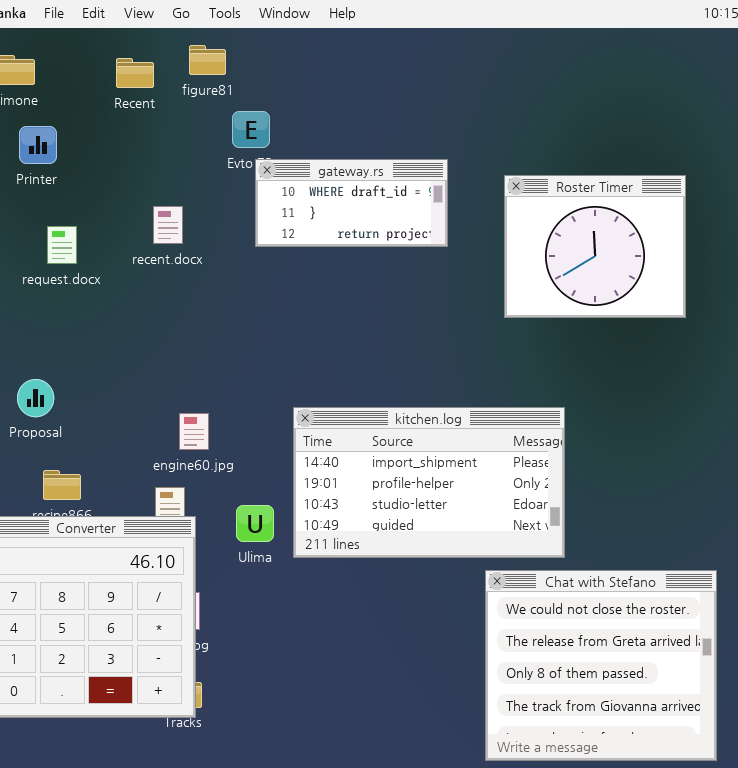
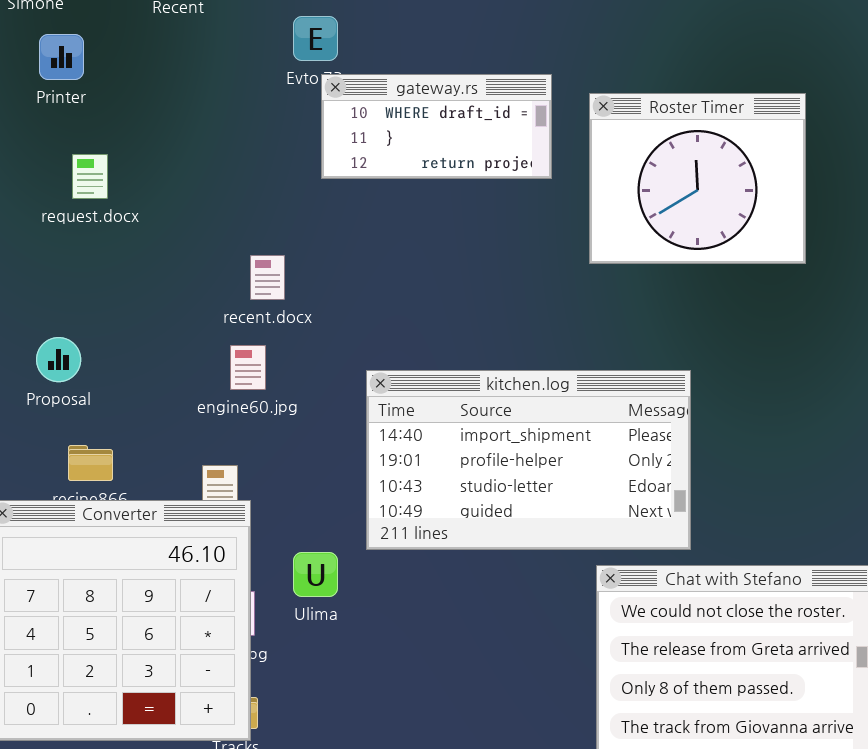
Roster Timer: [504,175,686,318] -> [589,93,806,264], moved
recent.docx: [153,206,183,244] -> [250,255,285,300], moved
engine60.jpg: [179,413,209,450] -> [230,345,266,390], moved
Ulima: [236,505,274,542] -> [293,552,338,597], moved

